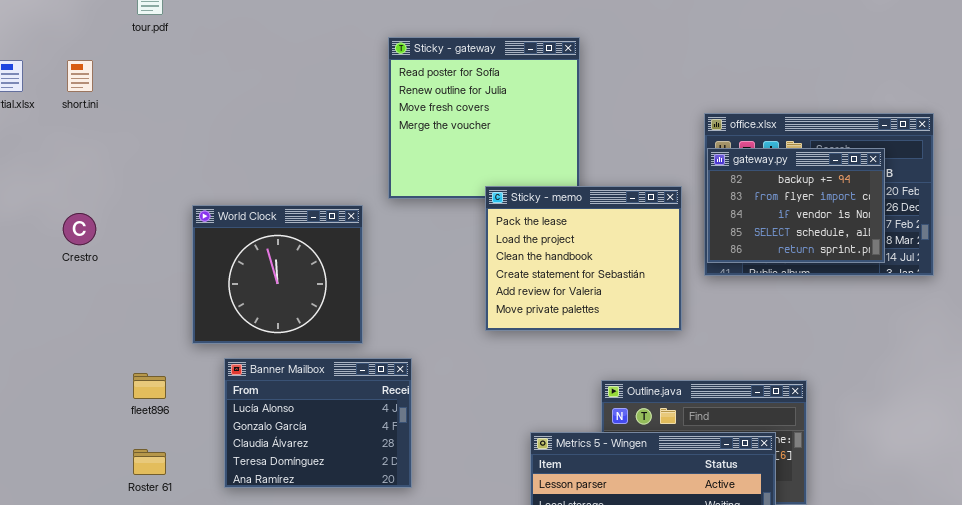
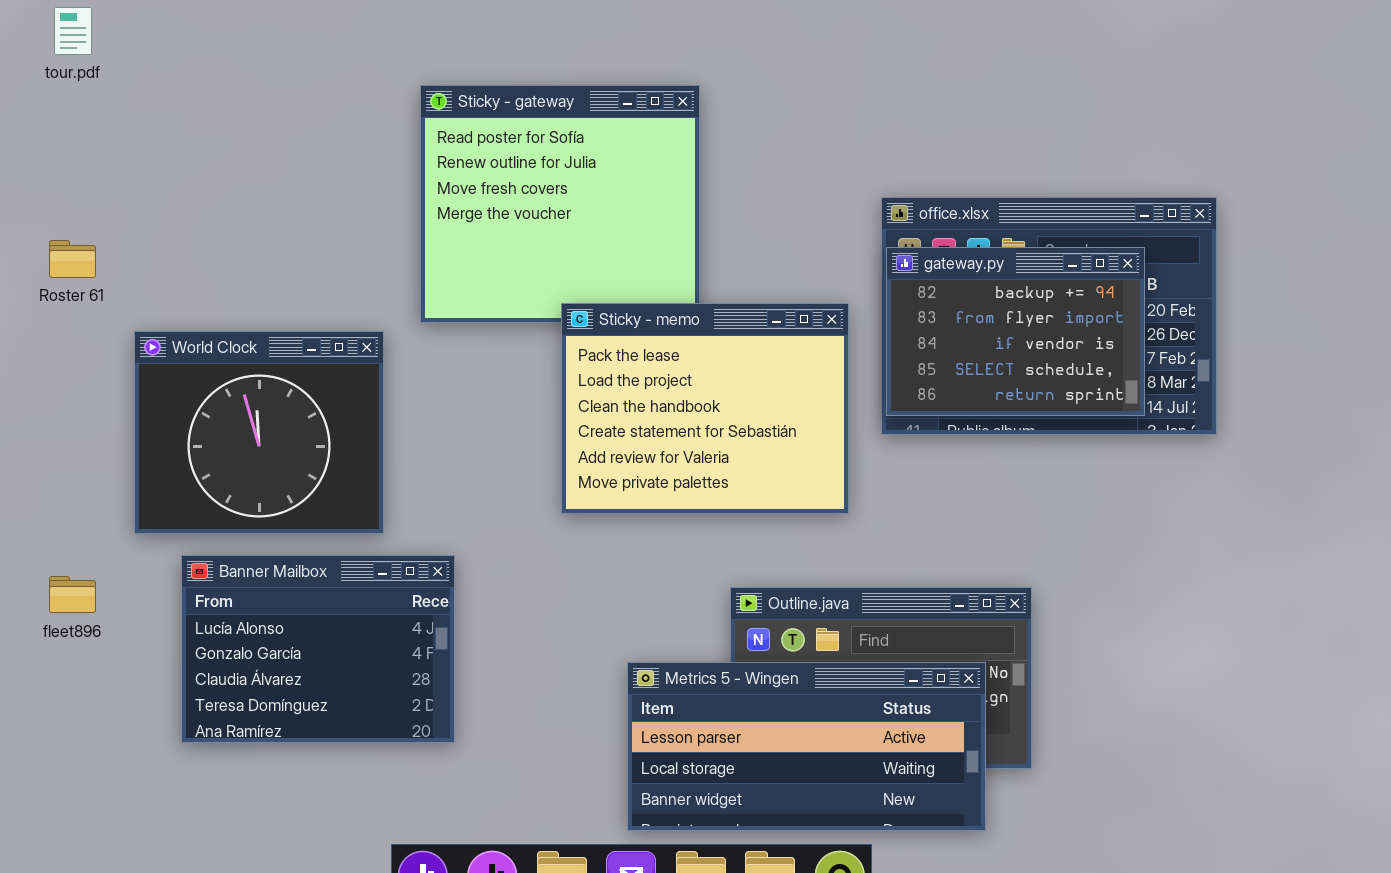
Roster 61: [133,449,166,475] -> [49,240,96,278], moved

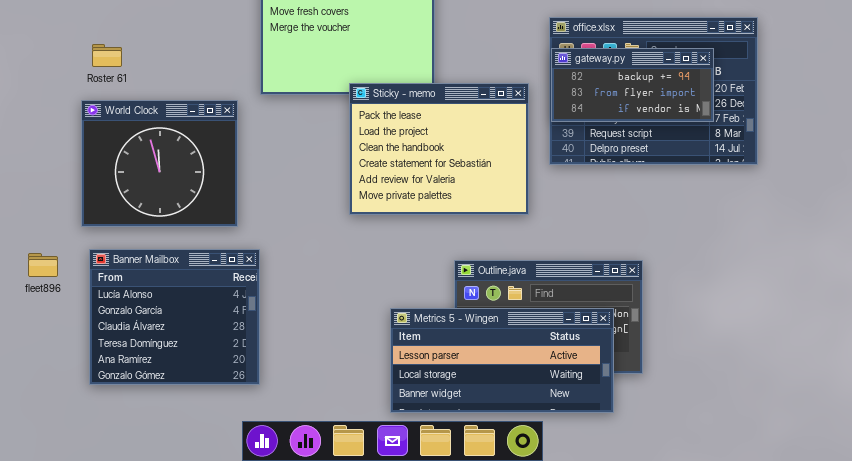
Roster 61: [49,240,96,278] -> [92,44,122,67], moved
gateway.py: [886,247,1145,416] -> [551,48,714,122], resized
Banner Mailbox: [181,555,455,743] -> [89,249,260,385], moved, resized

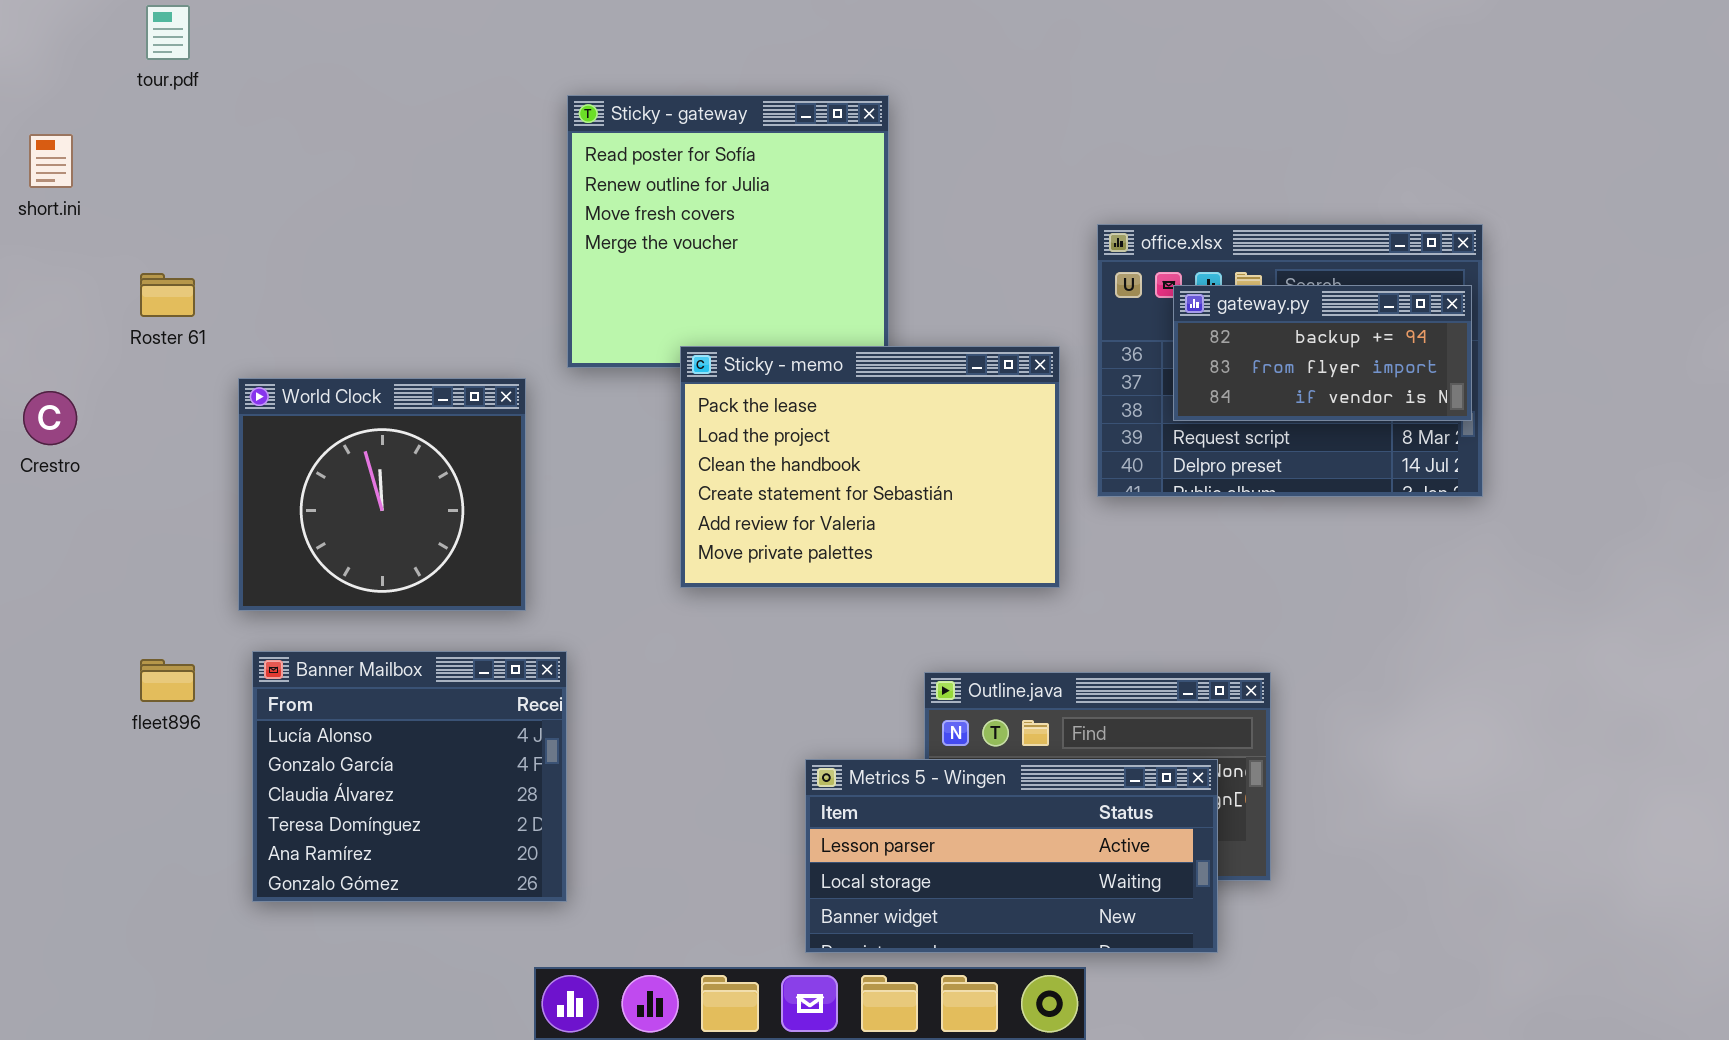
Roster 61: [92,44,122,67] -> [140,273,195,317], moved
gateway.py: [551,48,714,122] -> [1173,285,1472,421], moved
Sticky - memo: [349,83,529,215] -> [680,346,1060,588], resized

